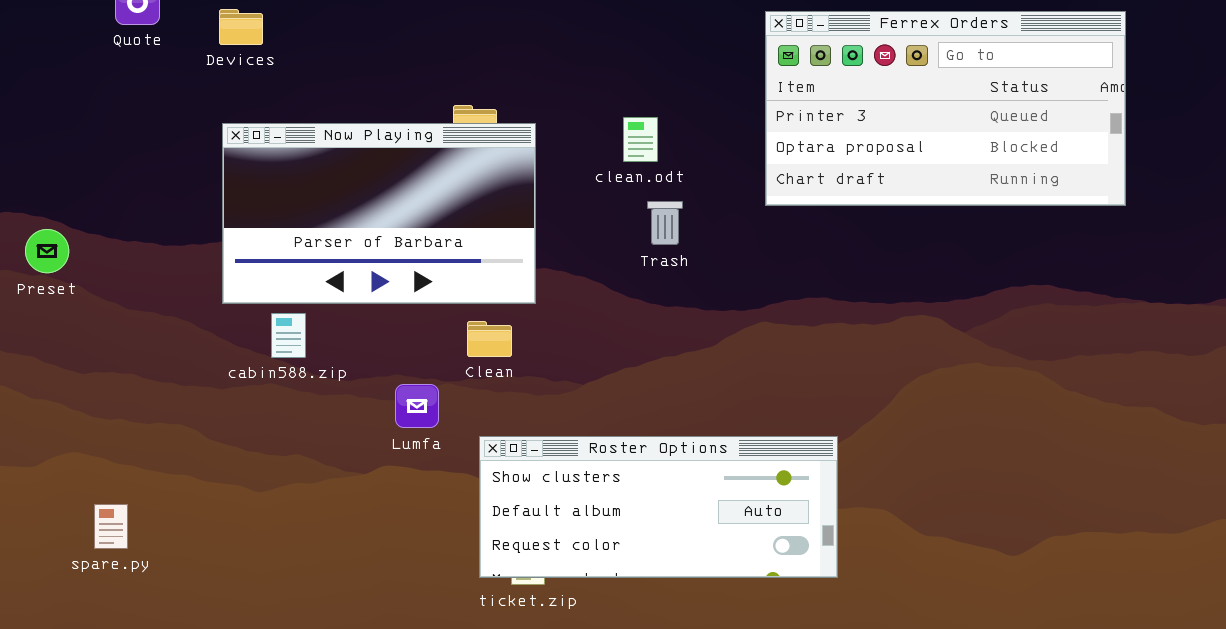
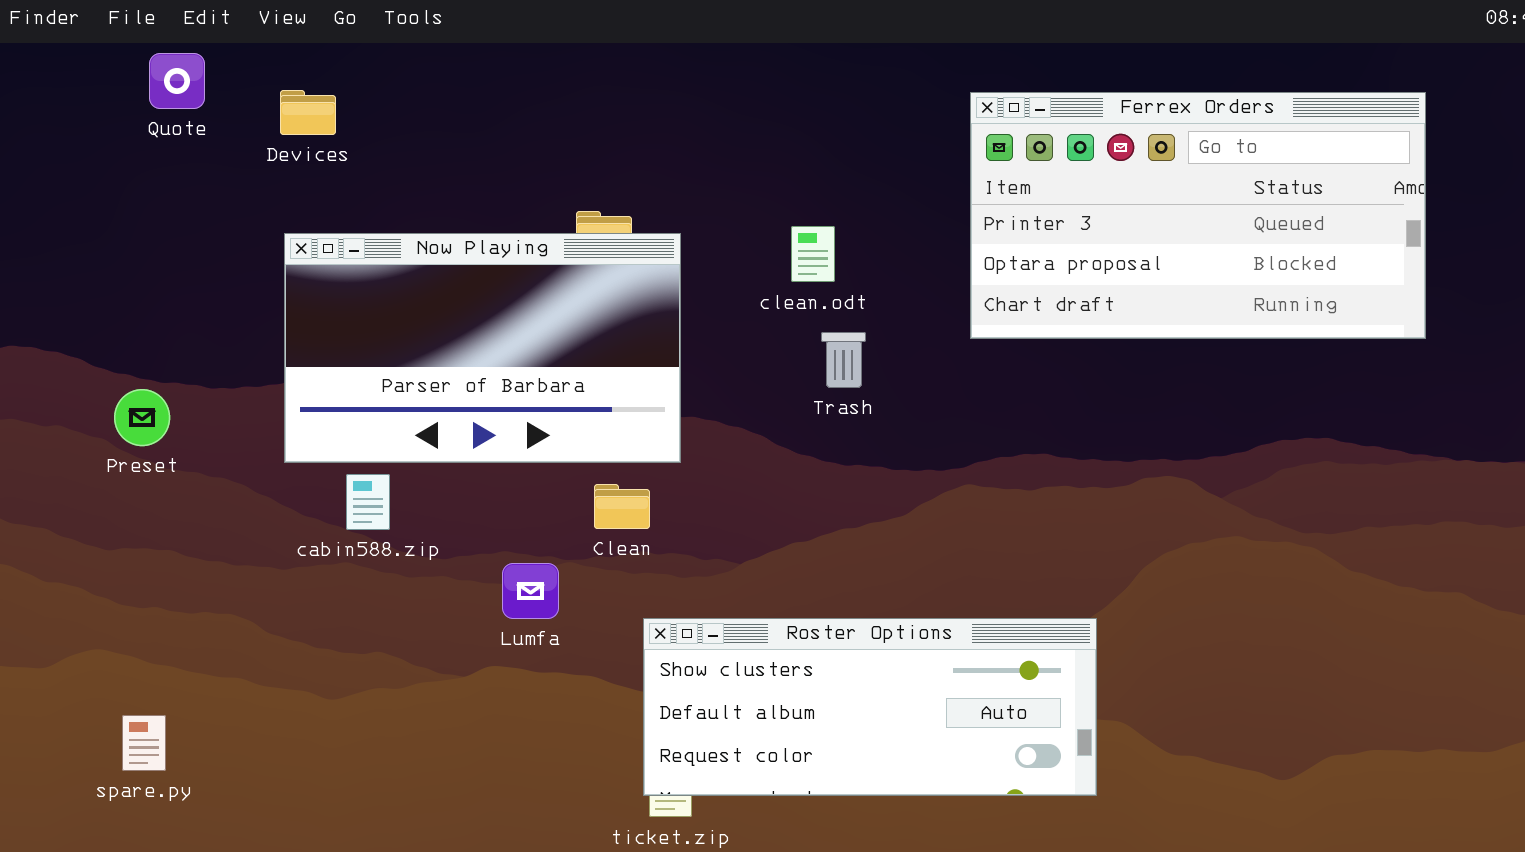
Preset: [25,229,69,273] -> [114,389,170,446], moved
Roster Options: [479,436,838,578] -> [643,618,1097,796], moved

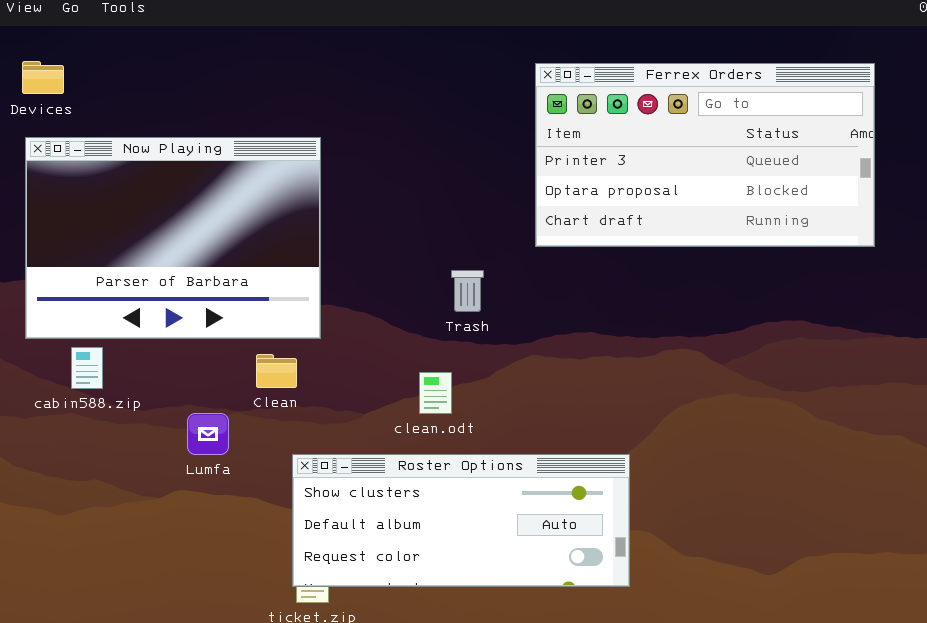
clean.odt: [791,226,835,282] -> [419,372,452,414], moved
Now Playing: [284,233,681,463] -> [25,137,321,339], resized
Trash: [821,332,866,388] -> [451,270,484,312], moved

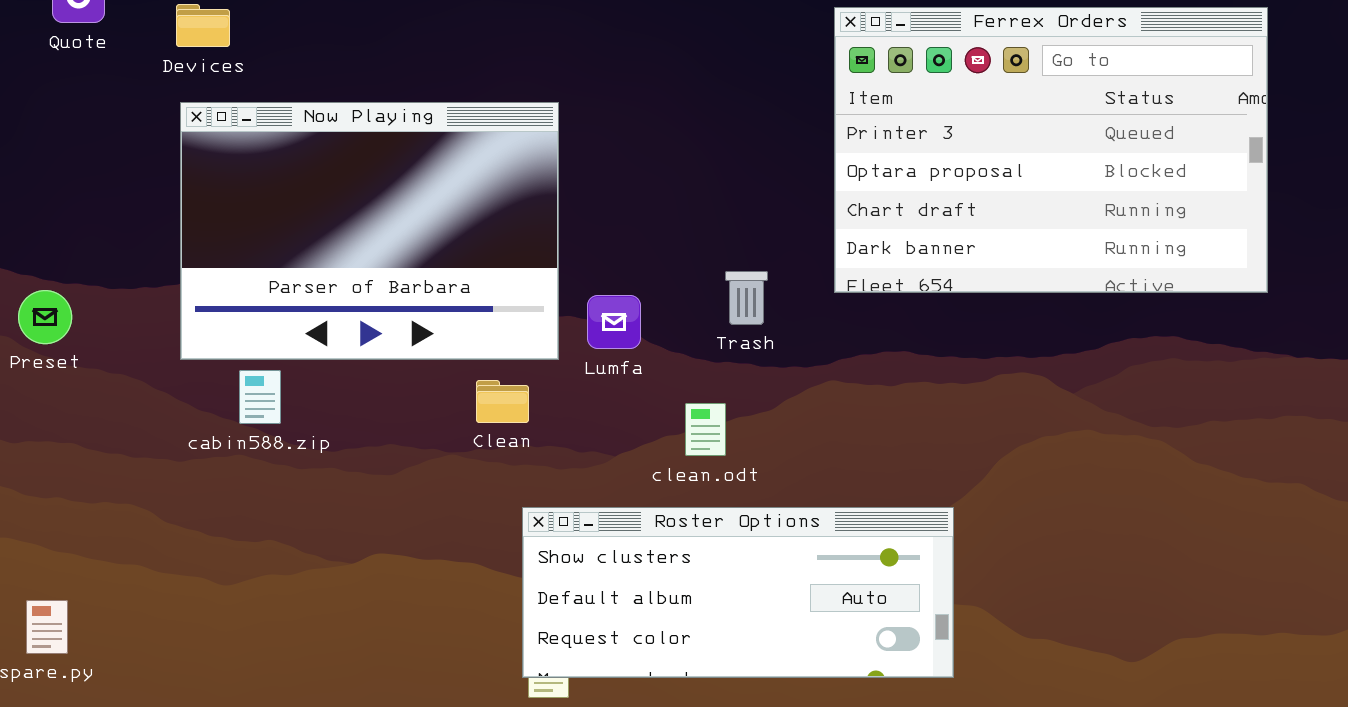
Ferrex Orders: [535,63,875,247] -> [834,7,1268,293], resized
Lumfa: [187,413,229,455] -> [587,295,641,349], moved

